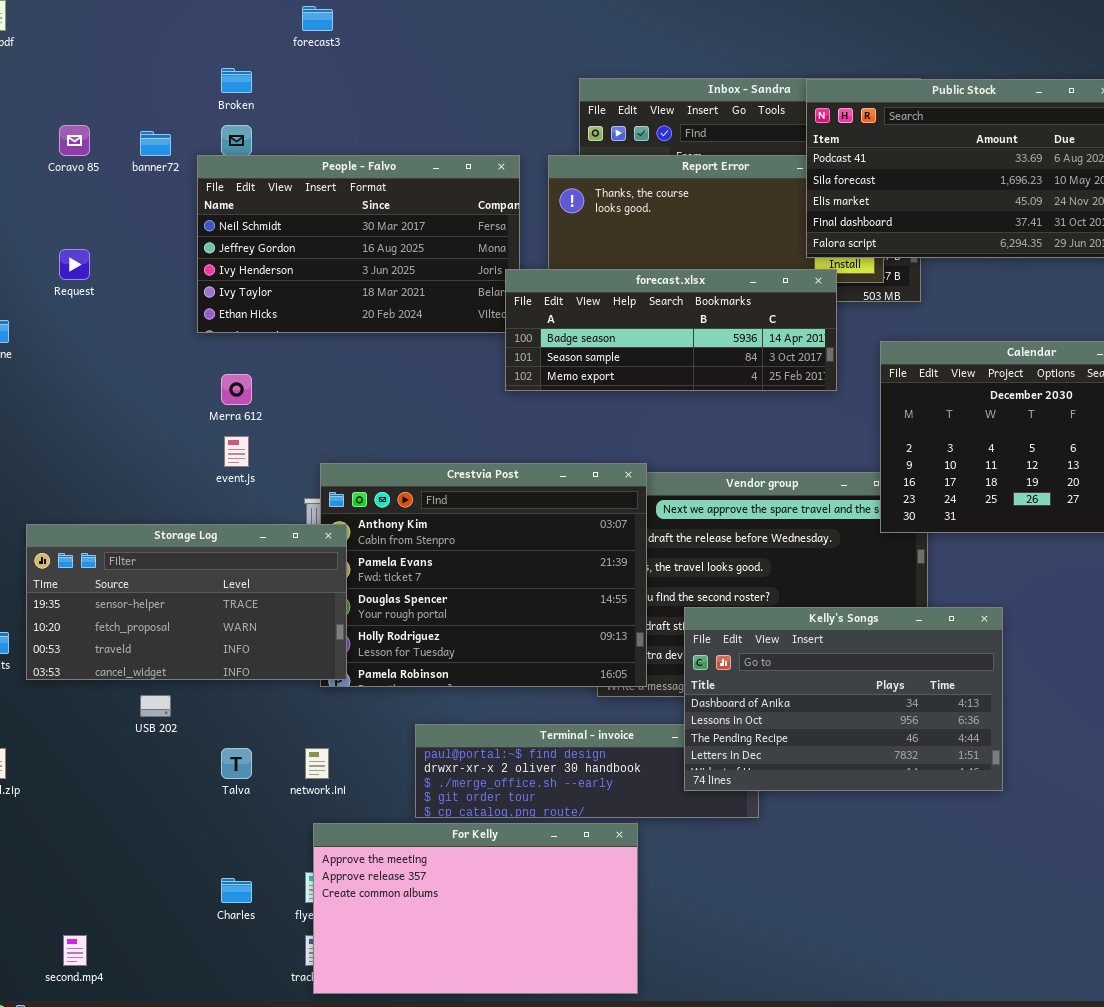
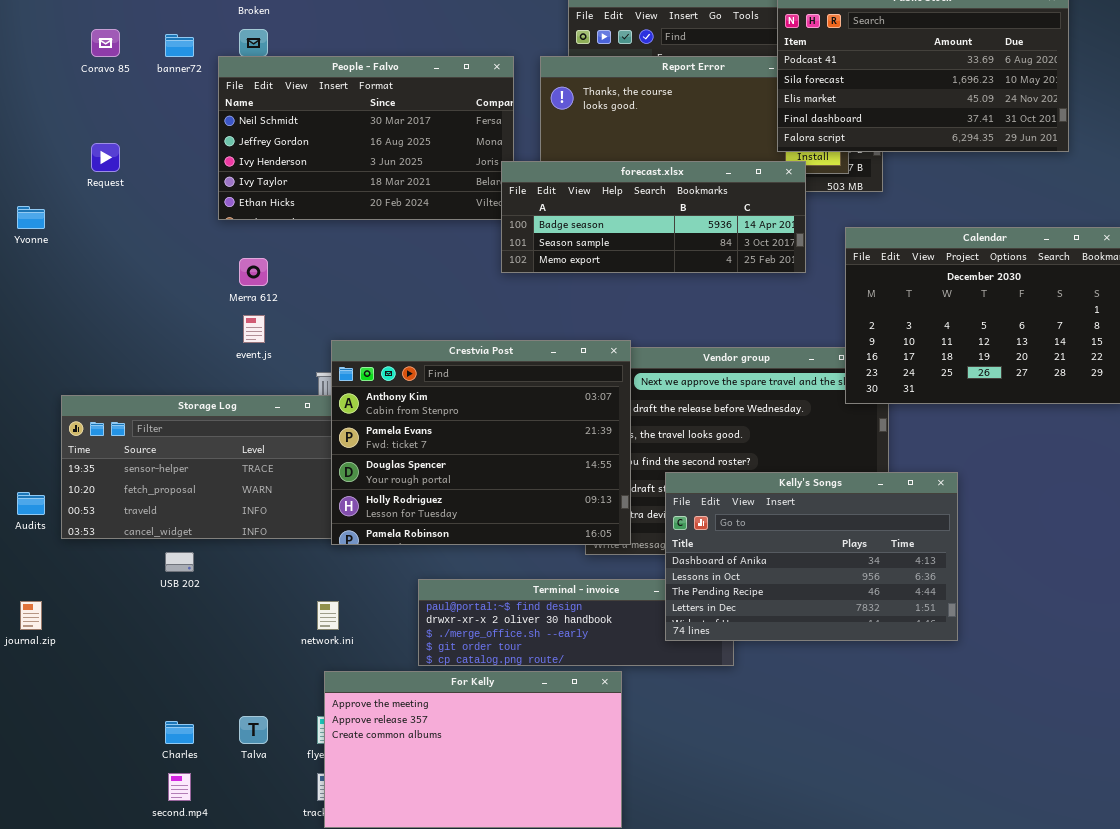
Crestvia Post: [320,463,647,687] -> [331,340,631,545], raised
Talva: [221,748,252,779] -> [239,716,268,744], moved
Charles: [221,878,252,903] -> [165,721,194,744], moved
second.mp4: [63,935,87,966] -> [168,773,191,801], moved

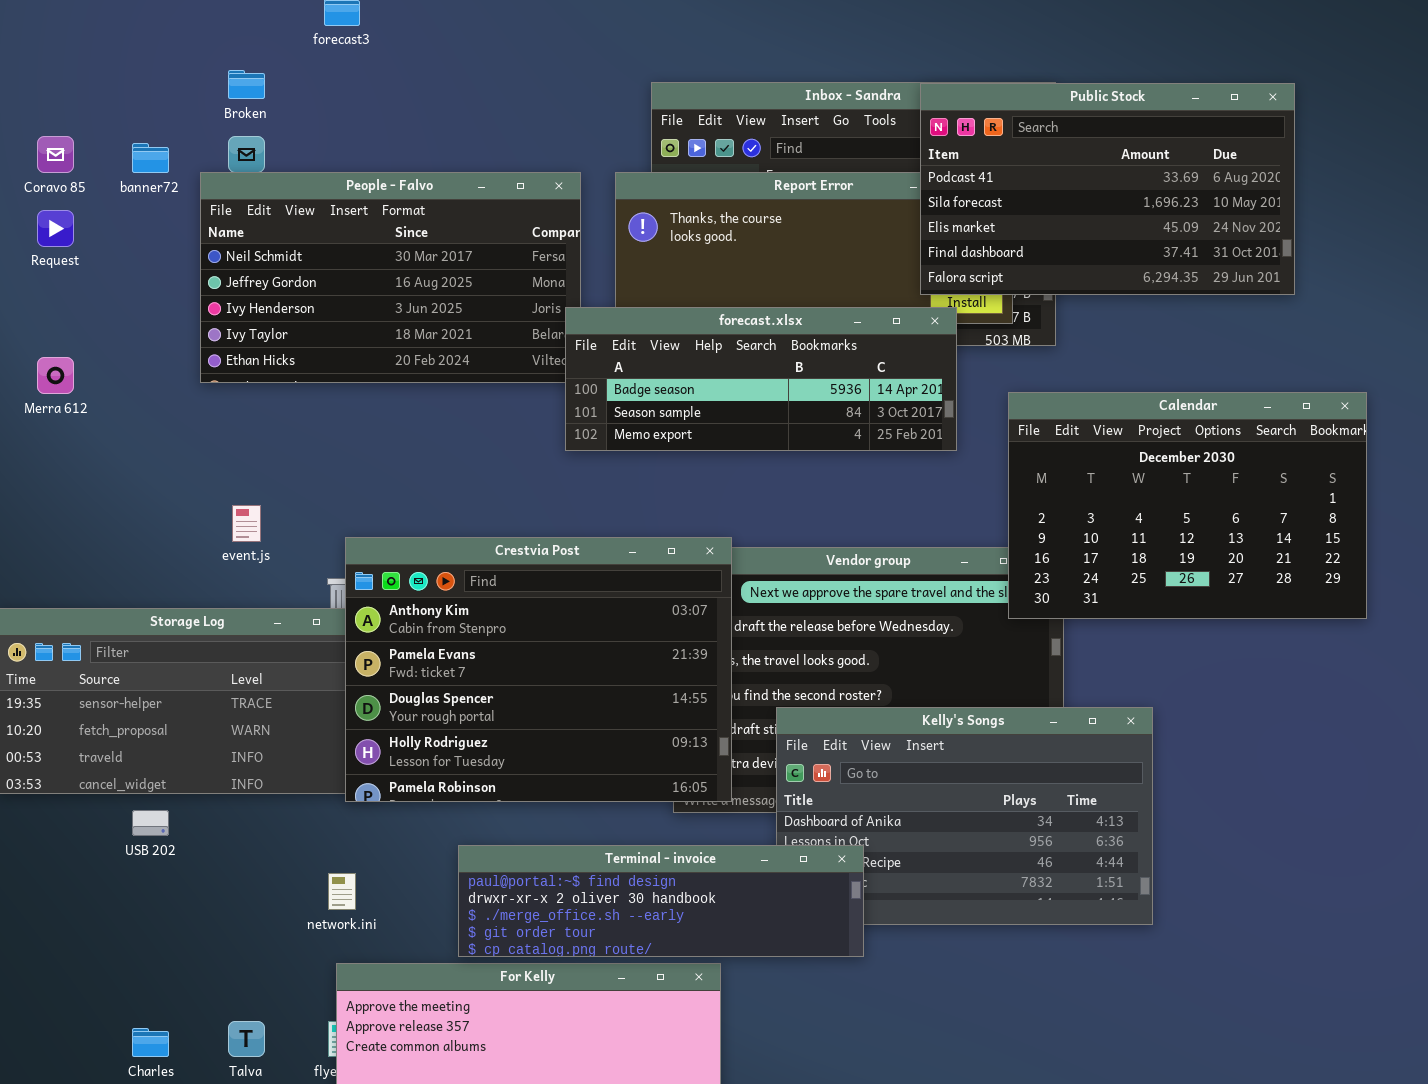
Request: [91,143,120,172] -> [37,210,74,247], moved
Merra 612: [239,258,268,286] -> [37,357,74,394], moved
Terminal - invoice: [418,579,734,666] -> [458,845,864,957], raised

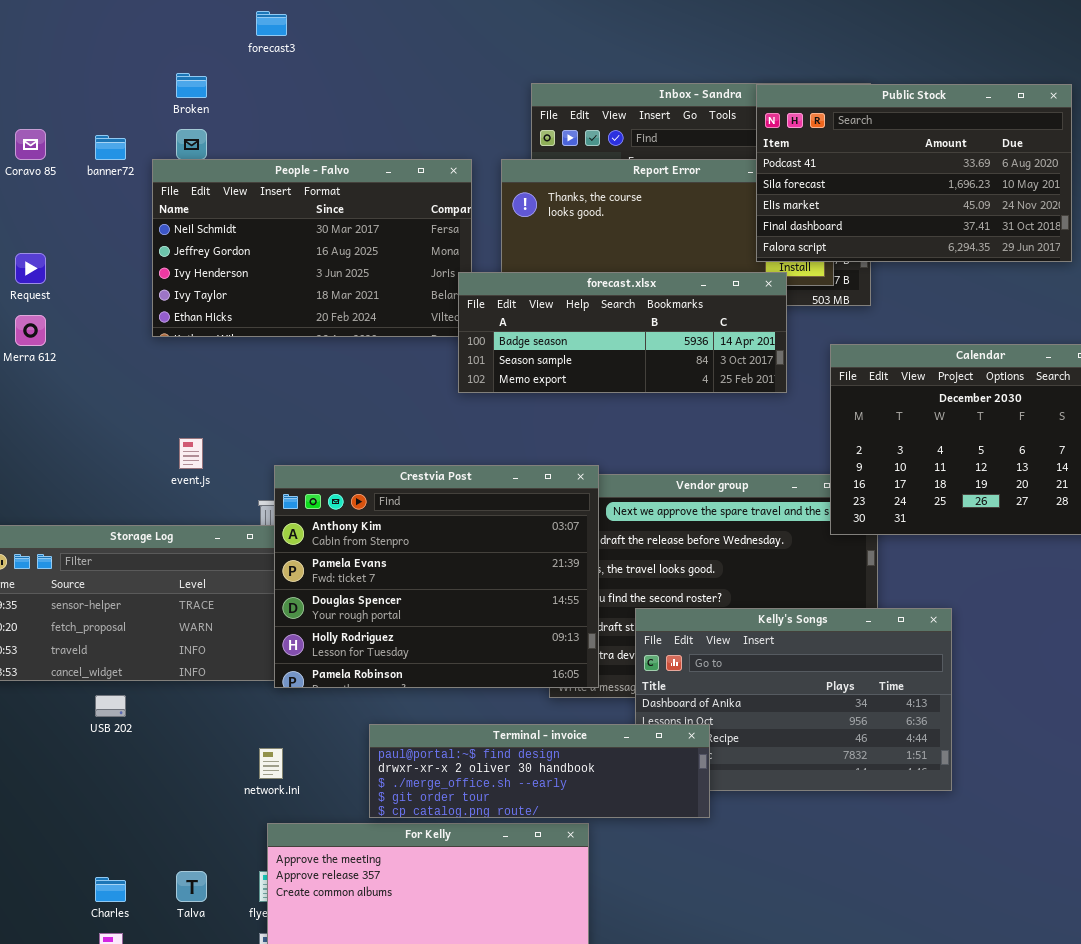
Request: [37,210,74,247] -> [15,253,46,284], moved

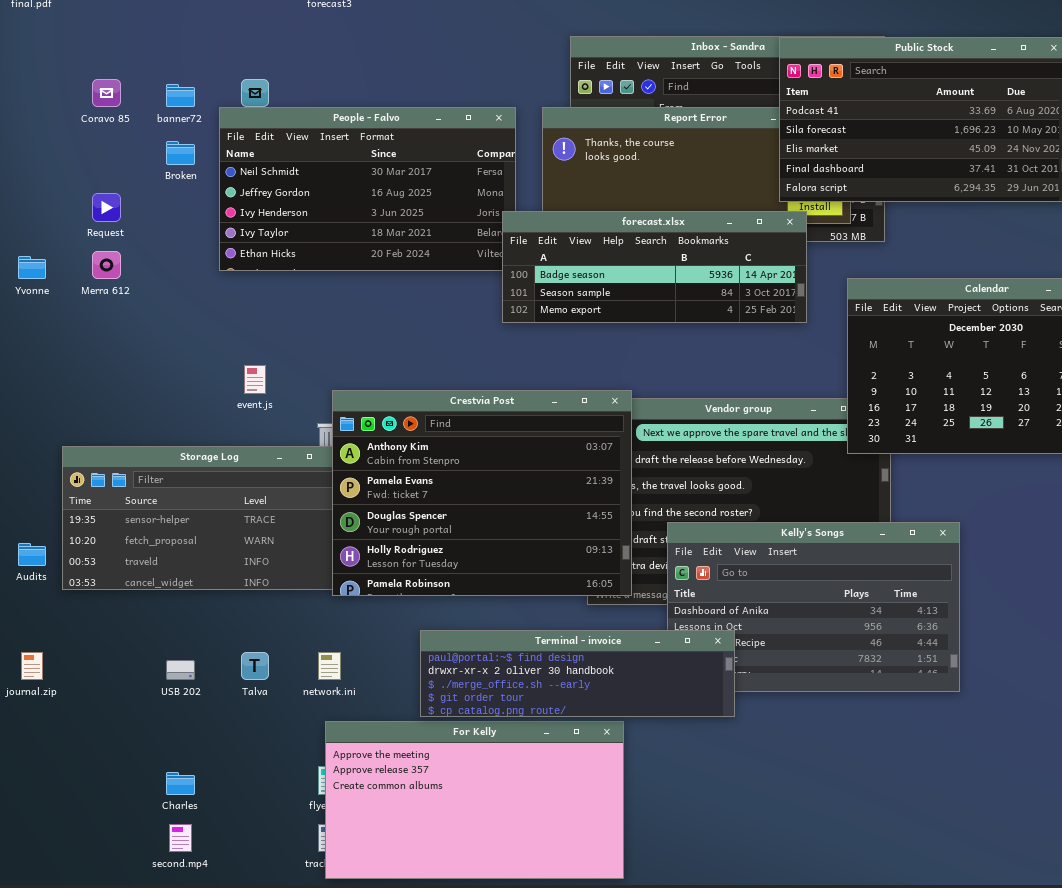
Broken: [176,73,207,98] -> [166,141,195,165], moved
USB 202: [95,695,126,717] -> [166,660,195,680], moved
Talva: [176,871,207,902] -> [241,652,269,680], moved

